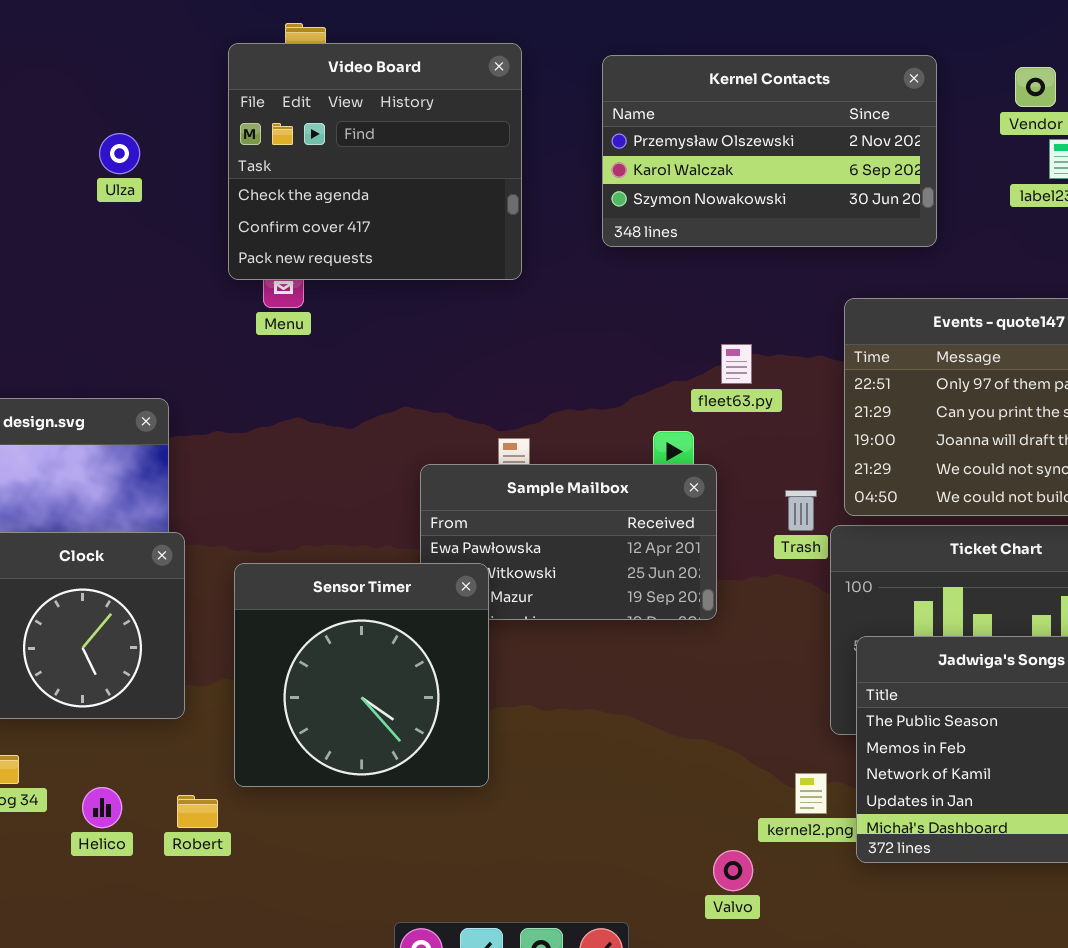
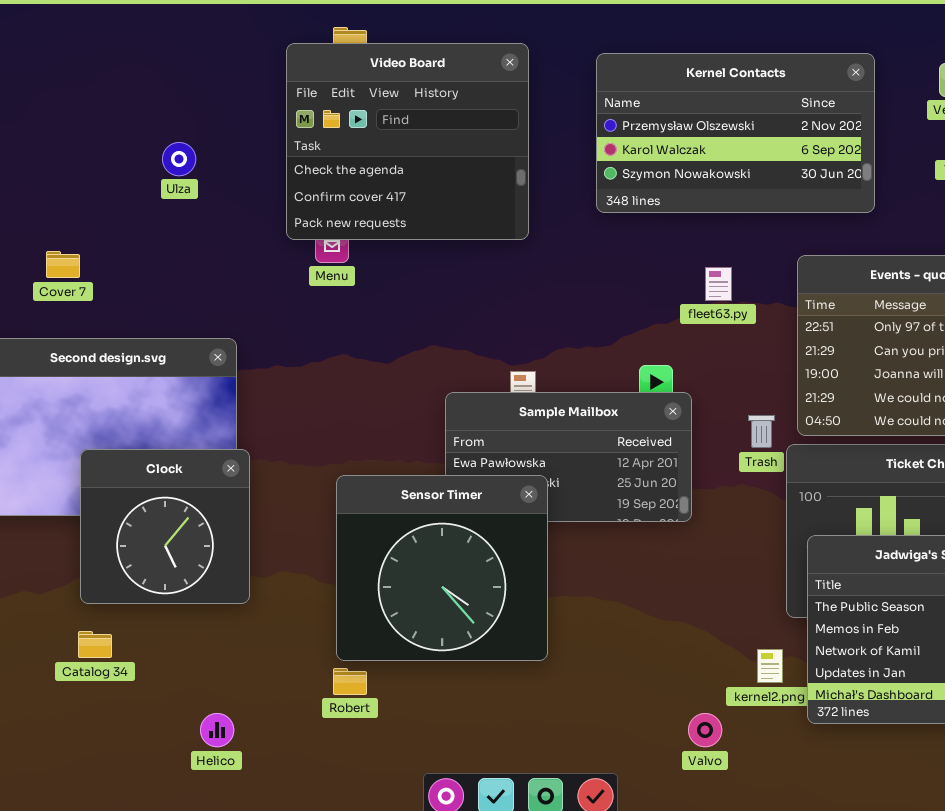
Ulza: [99,133,140,174] -> [162,142,196,176], moved
fleet63.py: [721,344,752,384] -> [705,267,732,301], moved
Sensor Timer: [234,563,489,787] -> [336,475,548,661], moved
Helico: [82,787,122,828] -> [200,713,234,747], moved
Robert: [177,795,218,828] -> [333,668,367,695], moved

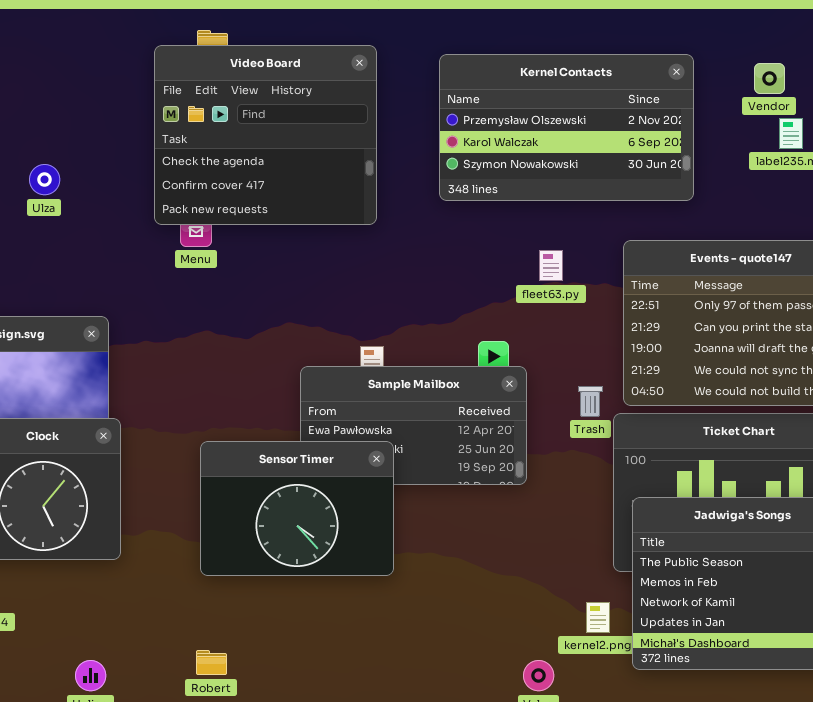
Ulza: [162,142,196,176] -> [29,164,60,195], moved
Sensor Timer: [336,475,548,661] -> [200,441,394,576], resized
Robert: [333,668,367,695] -> [196,650,227,675], moved

